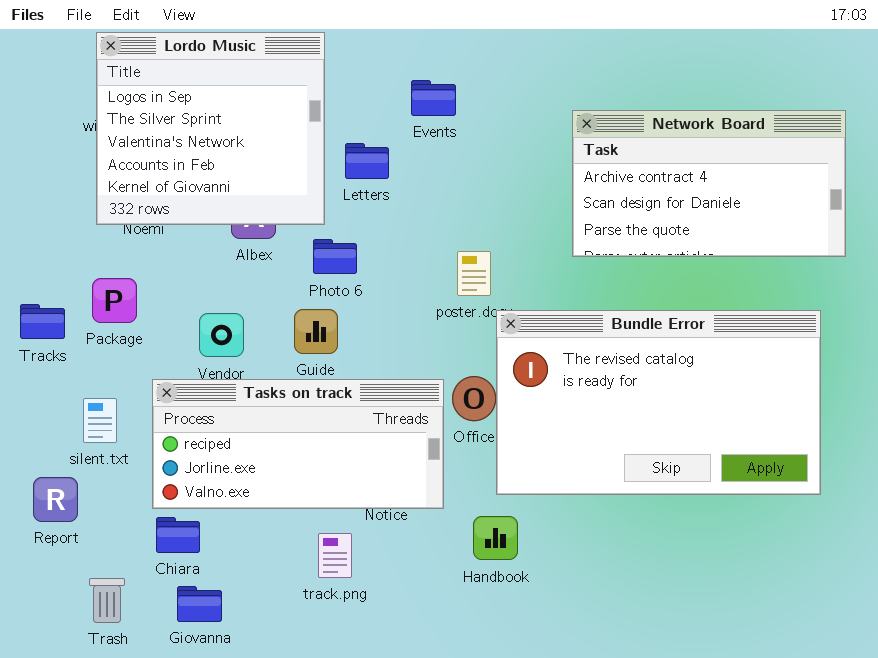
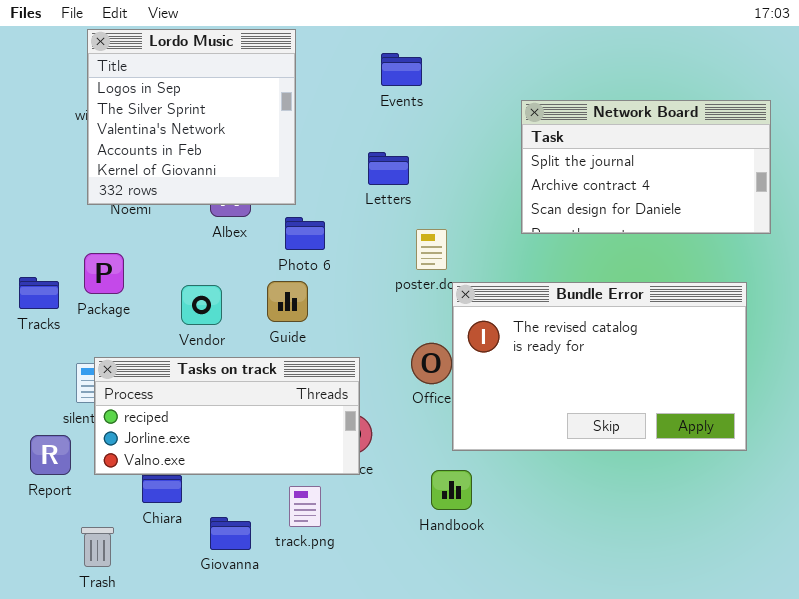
Events: [411,80,456,116] -> [381,53,422,86], moved
Network Board: [572,110,846,257] -> [521,100,771,234], scrolled up 1 row
Letters: [345,143,389,179] -> [368,152,409,185], moved
Tasks on track: [152,379,444,509] -> [94,357,360,475], moved
Giovanna: [177,586,222,622] -> [210,517,251,550], moved

